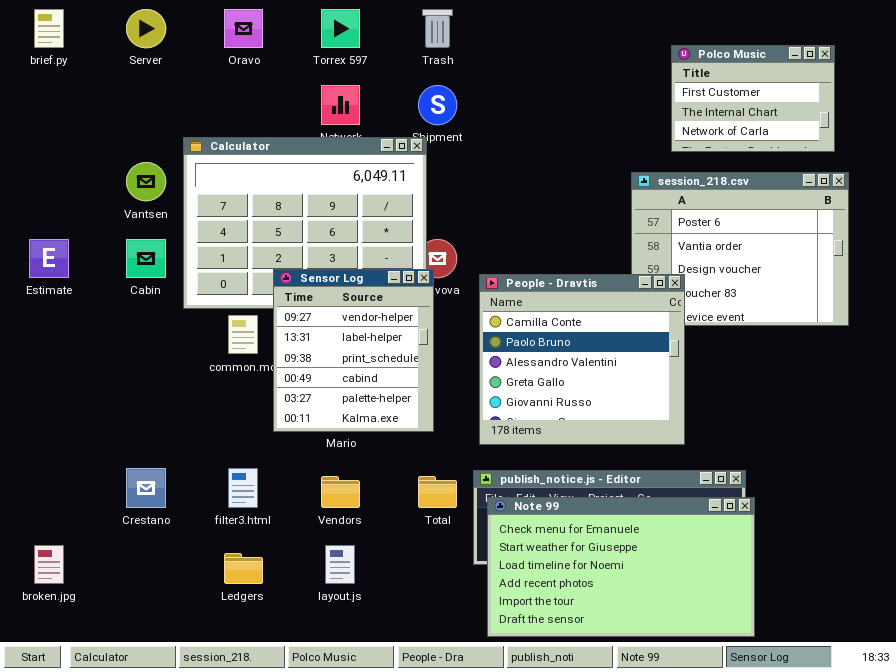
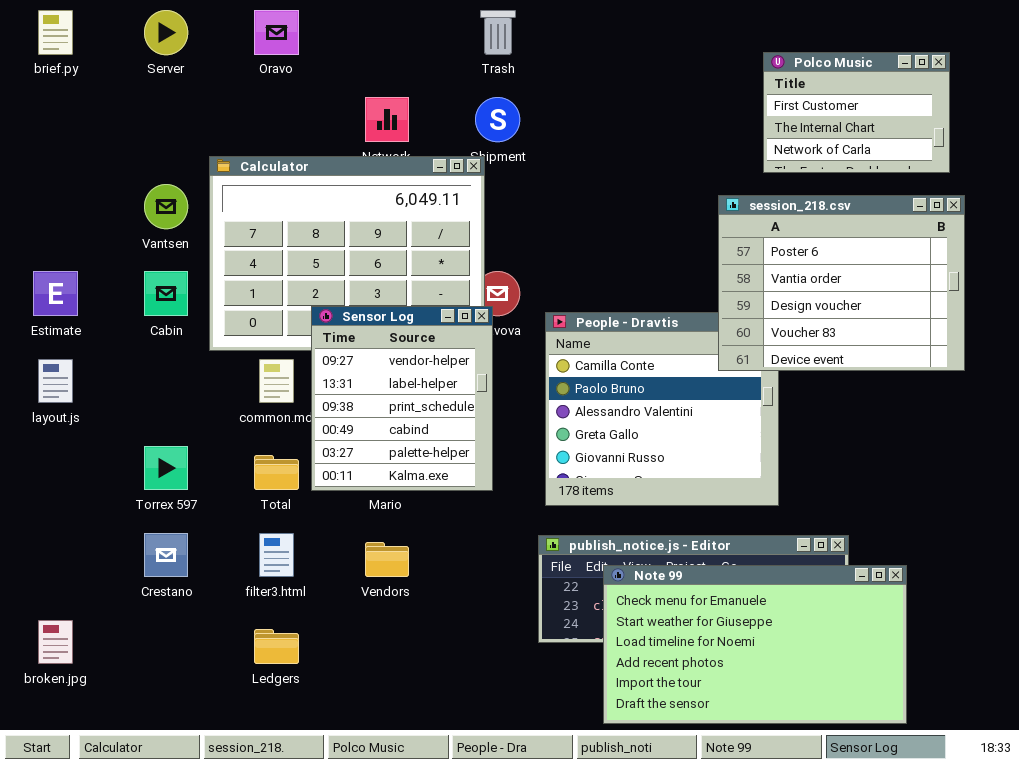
Torrex 597: [321,9,360,48] -> [144,446,188,490], moved
session_218.csv: [631,172,849,326] -> [718,195,965,371], raised
Total: [418,476,457,508] -> [254,455,299,490], moved
Note 99: [487,497,755,637] -> [603,565,907,724], moved
layout.js: [325,545,355,584] -> [38,359,73,403], moved

